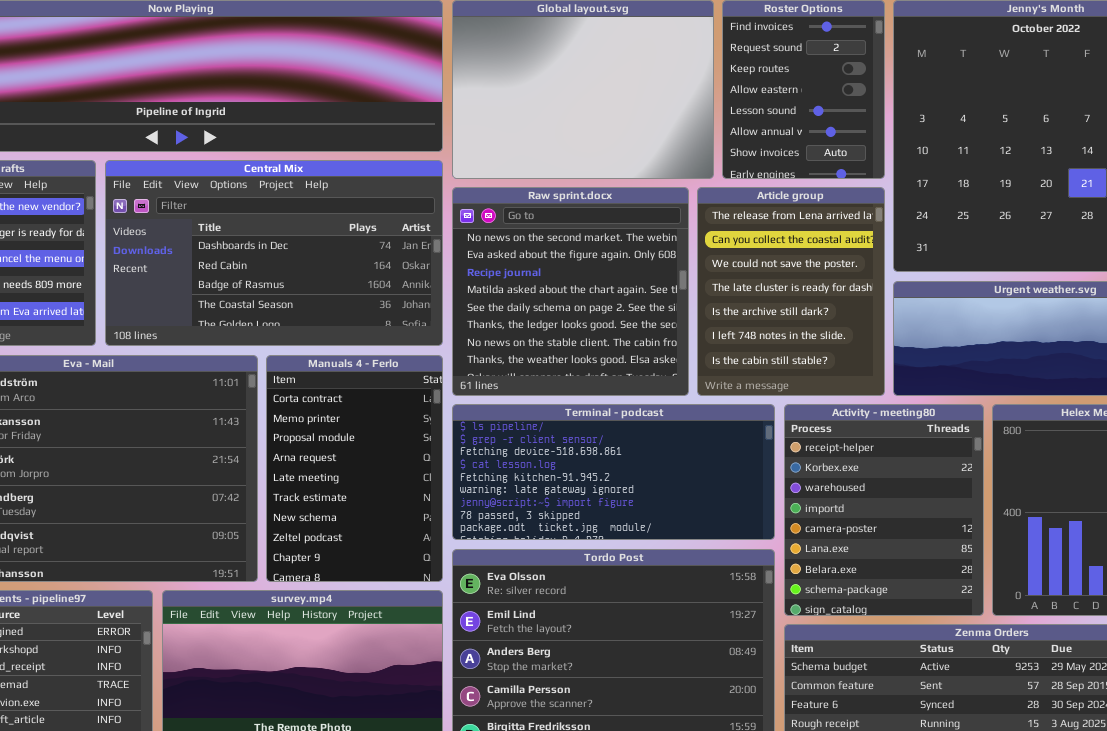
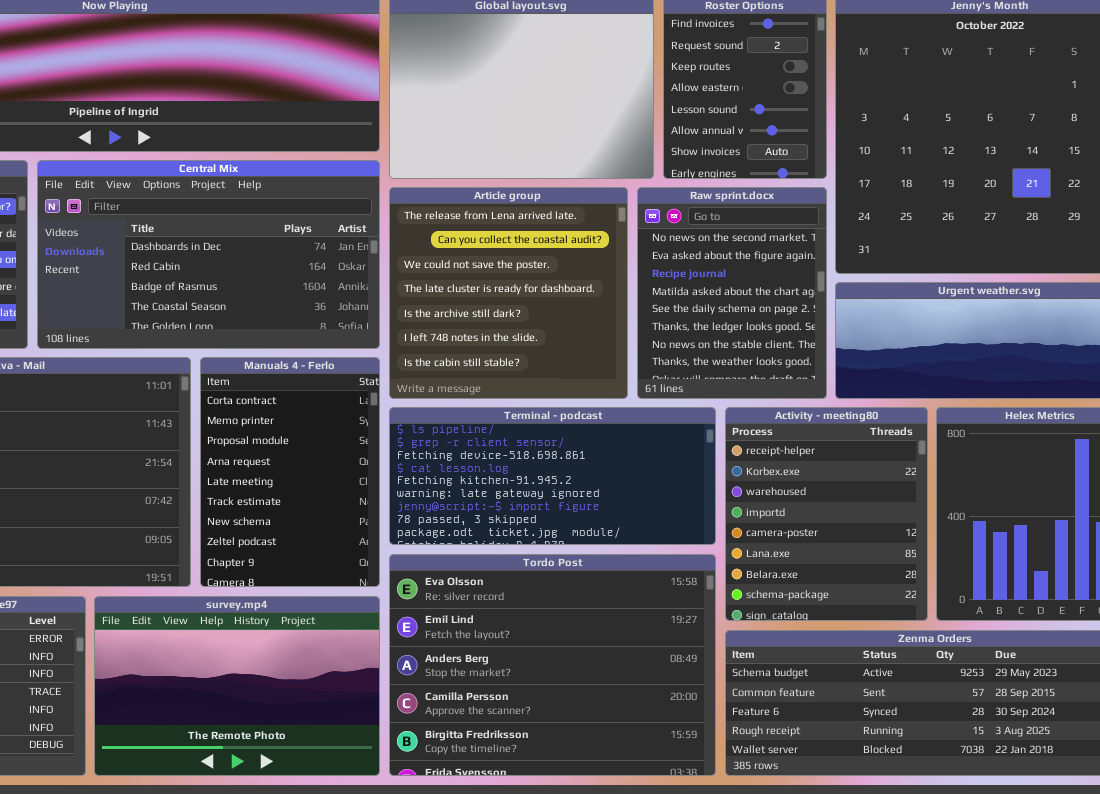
Raw sprint.docx: [452,187,689,396] -> [637,187,827,399], moved, resized
Article group: [697,187,885,396] -> [389,187,628,399], moved, resized

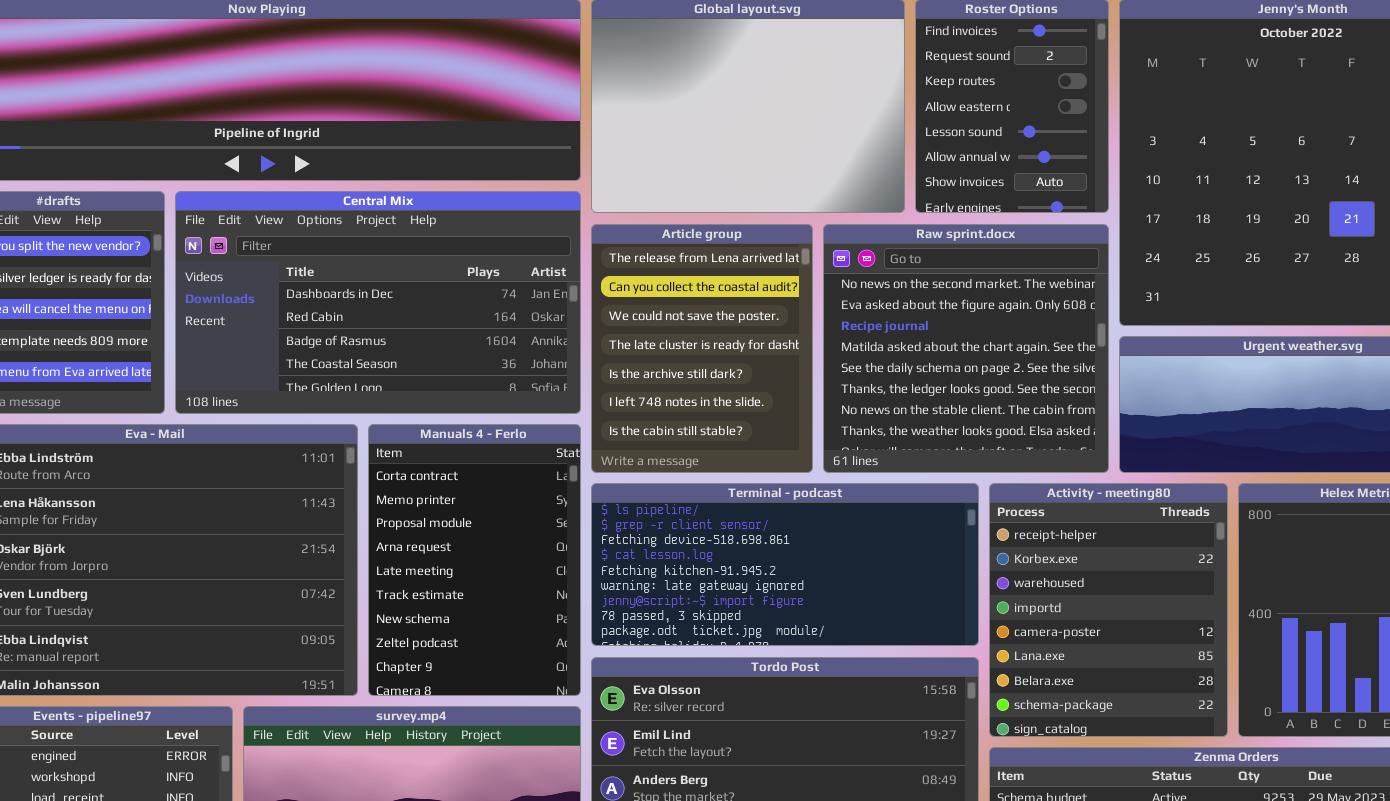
Article group: [389,187,628,399] -> [591,224,813,473], resized
Raw sprint.docx: [637,187,827,399] -> [823,224,1109,473], resized

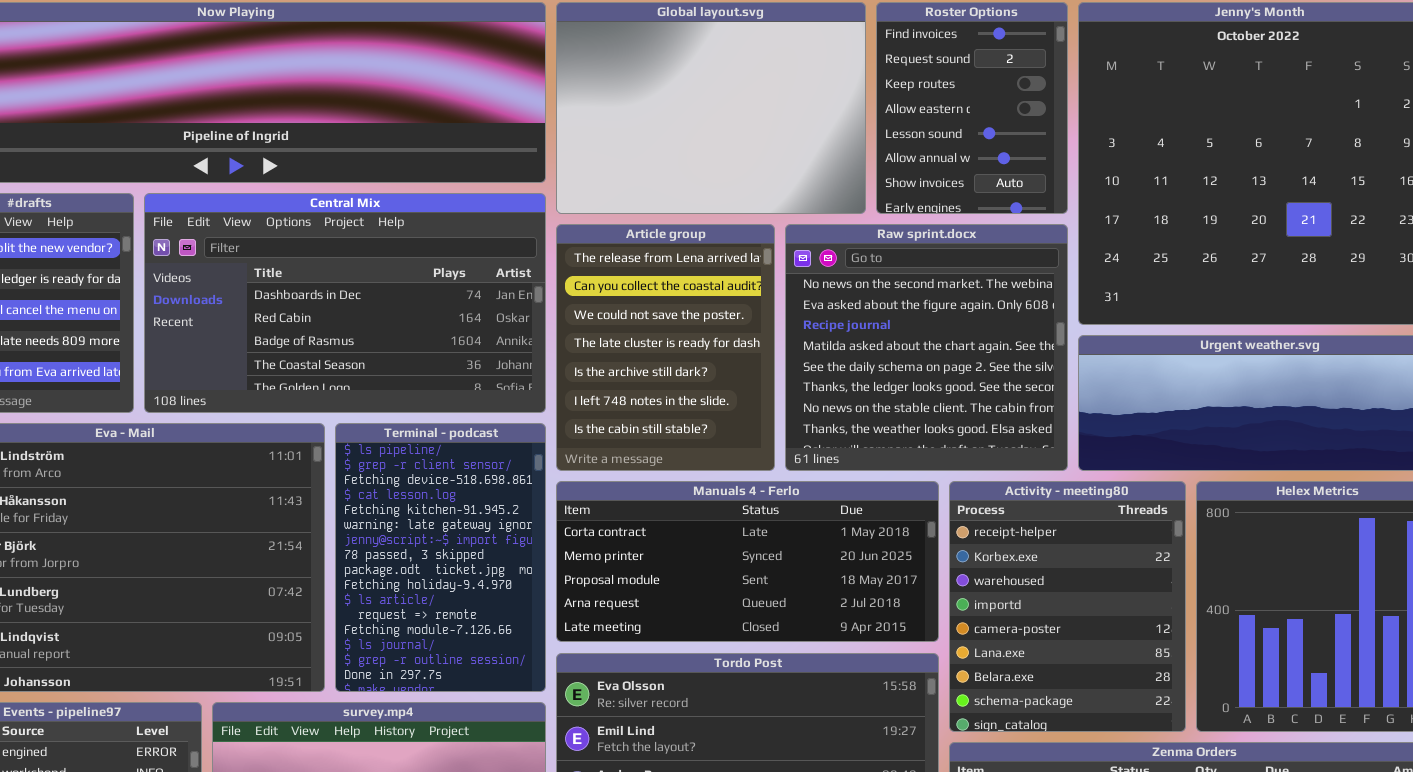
Manuals 4 - Ferlo: [368,424,581,696] -> [556,481,939,642], moved, resized
Terminal - podcast: [591,483,979,646] -> [335,423,546,692], moved, resized

